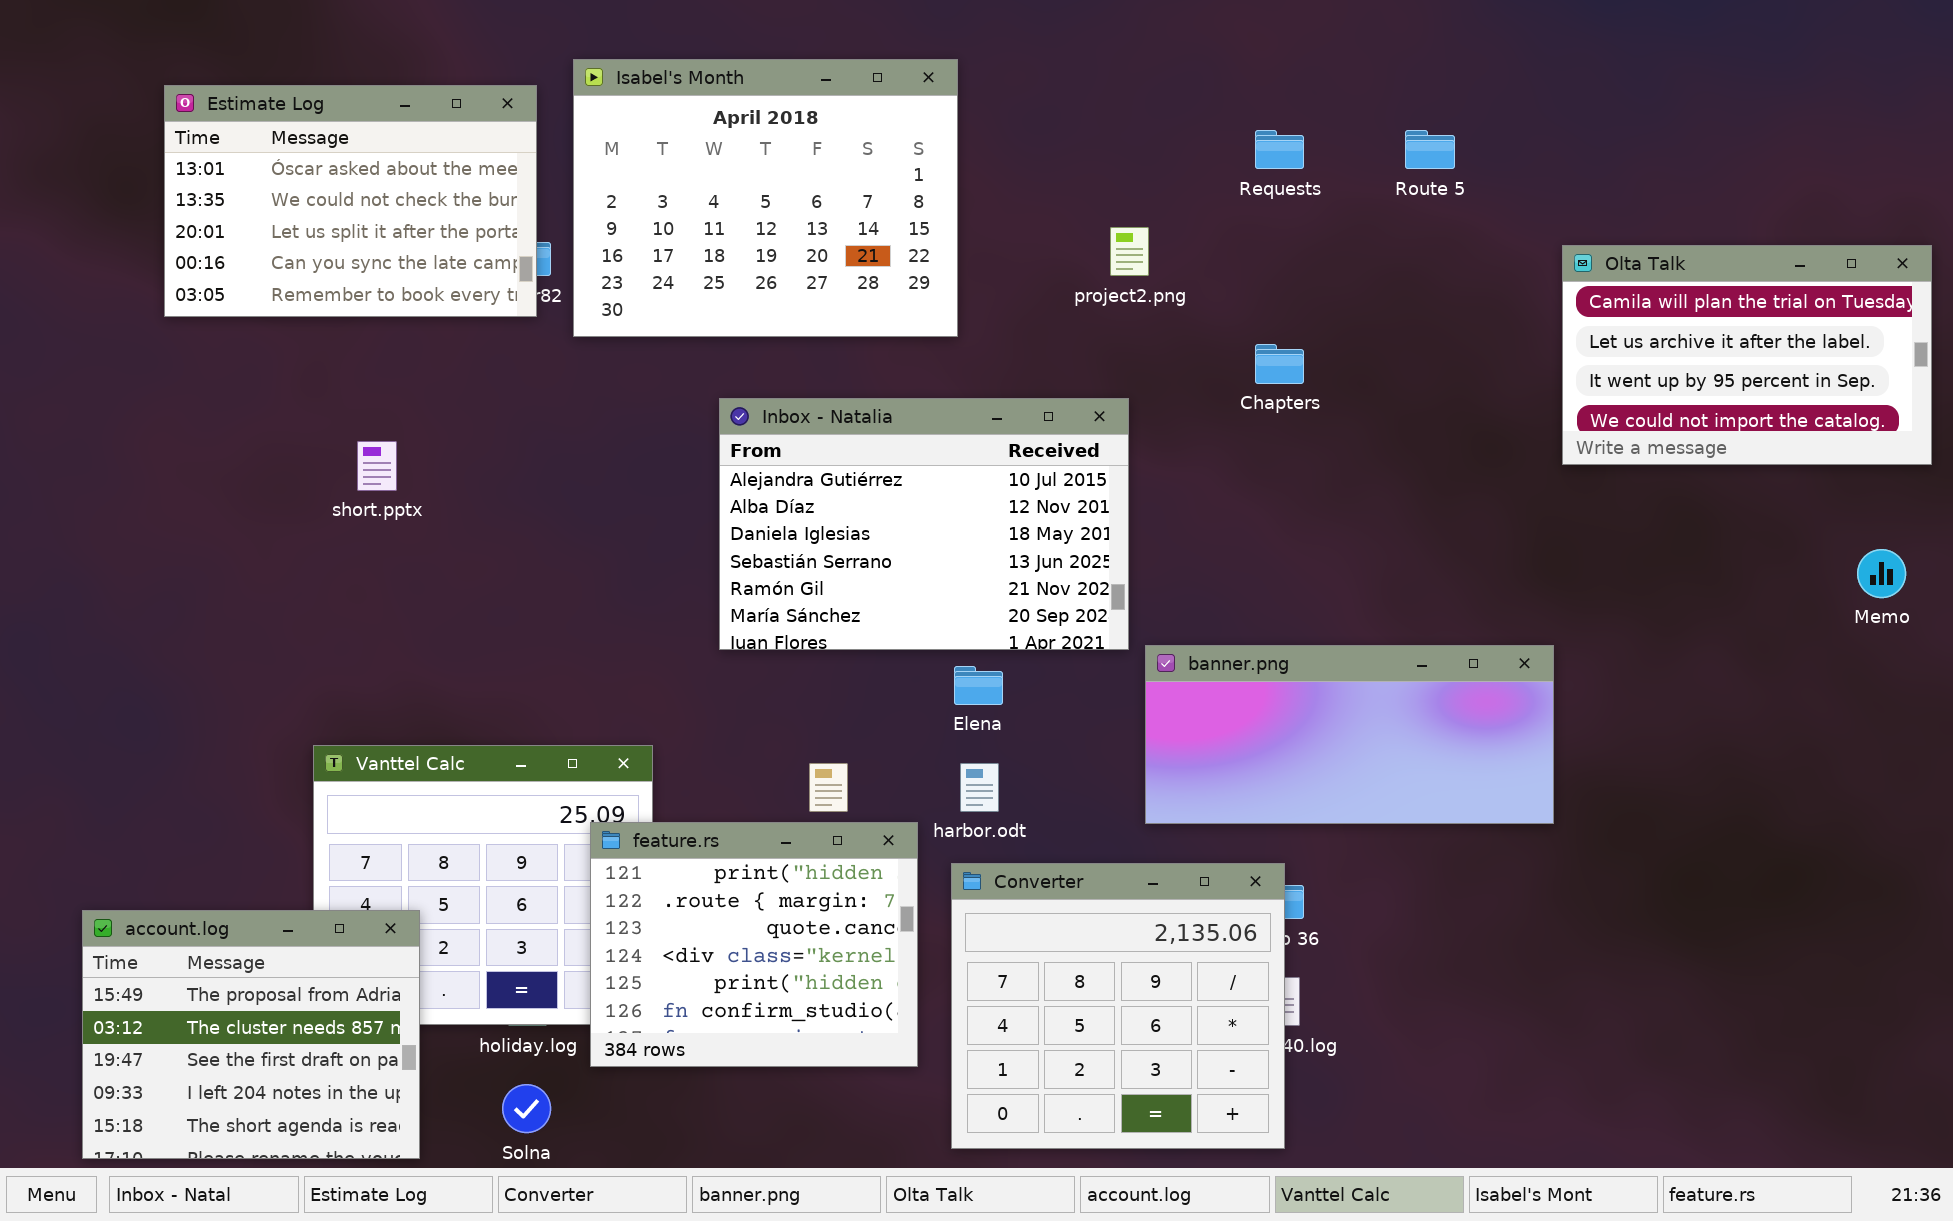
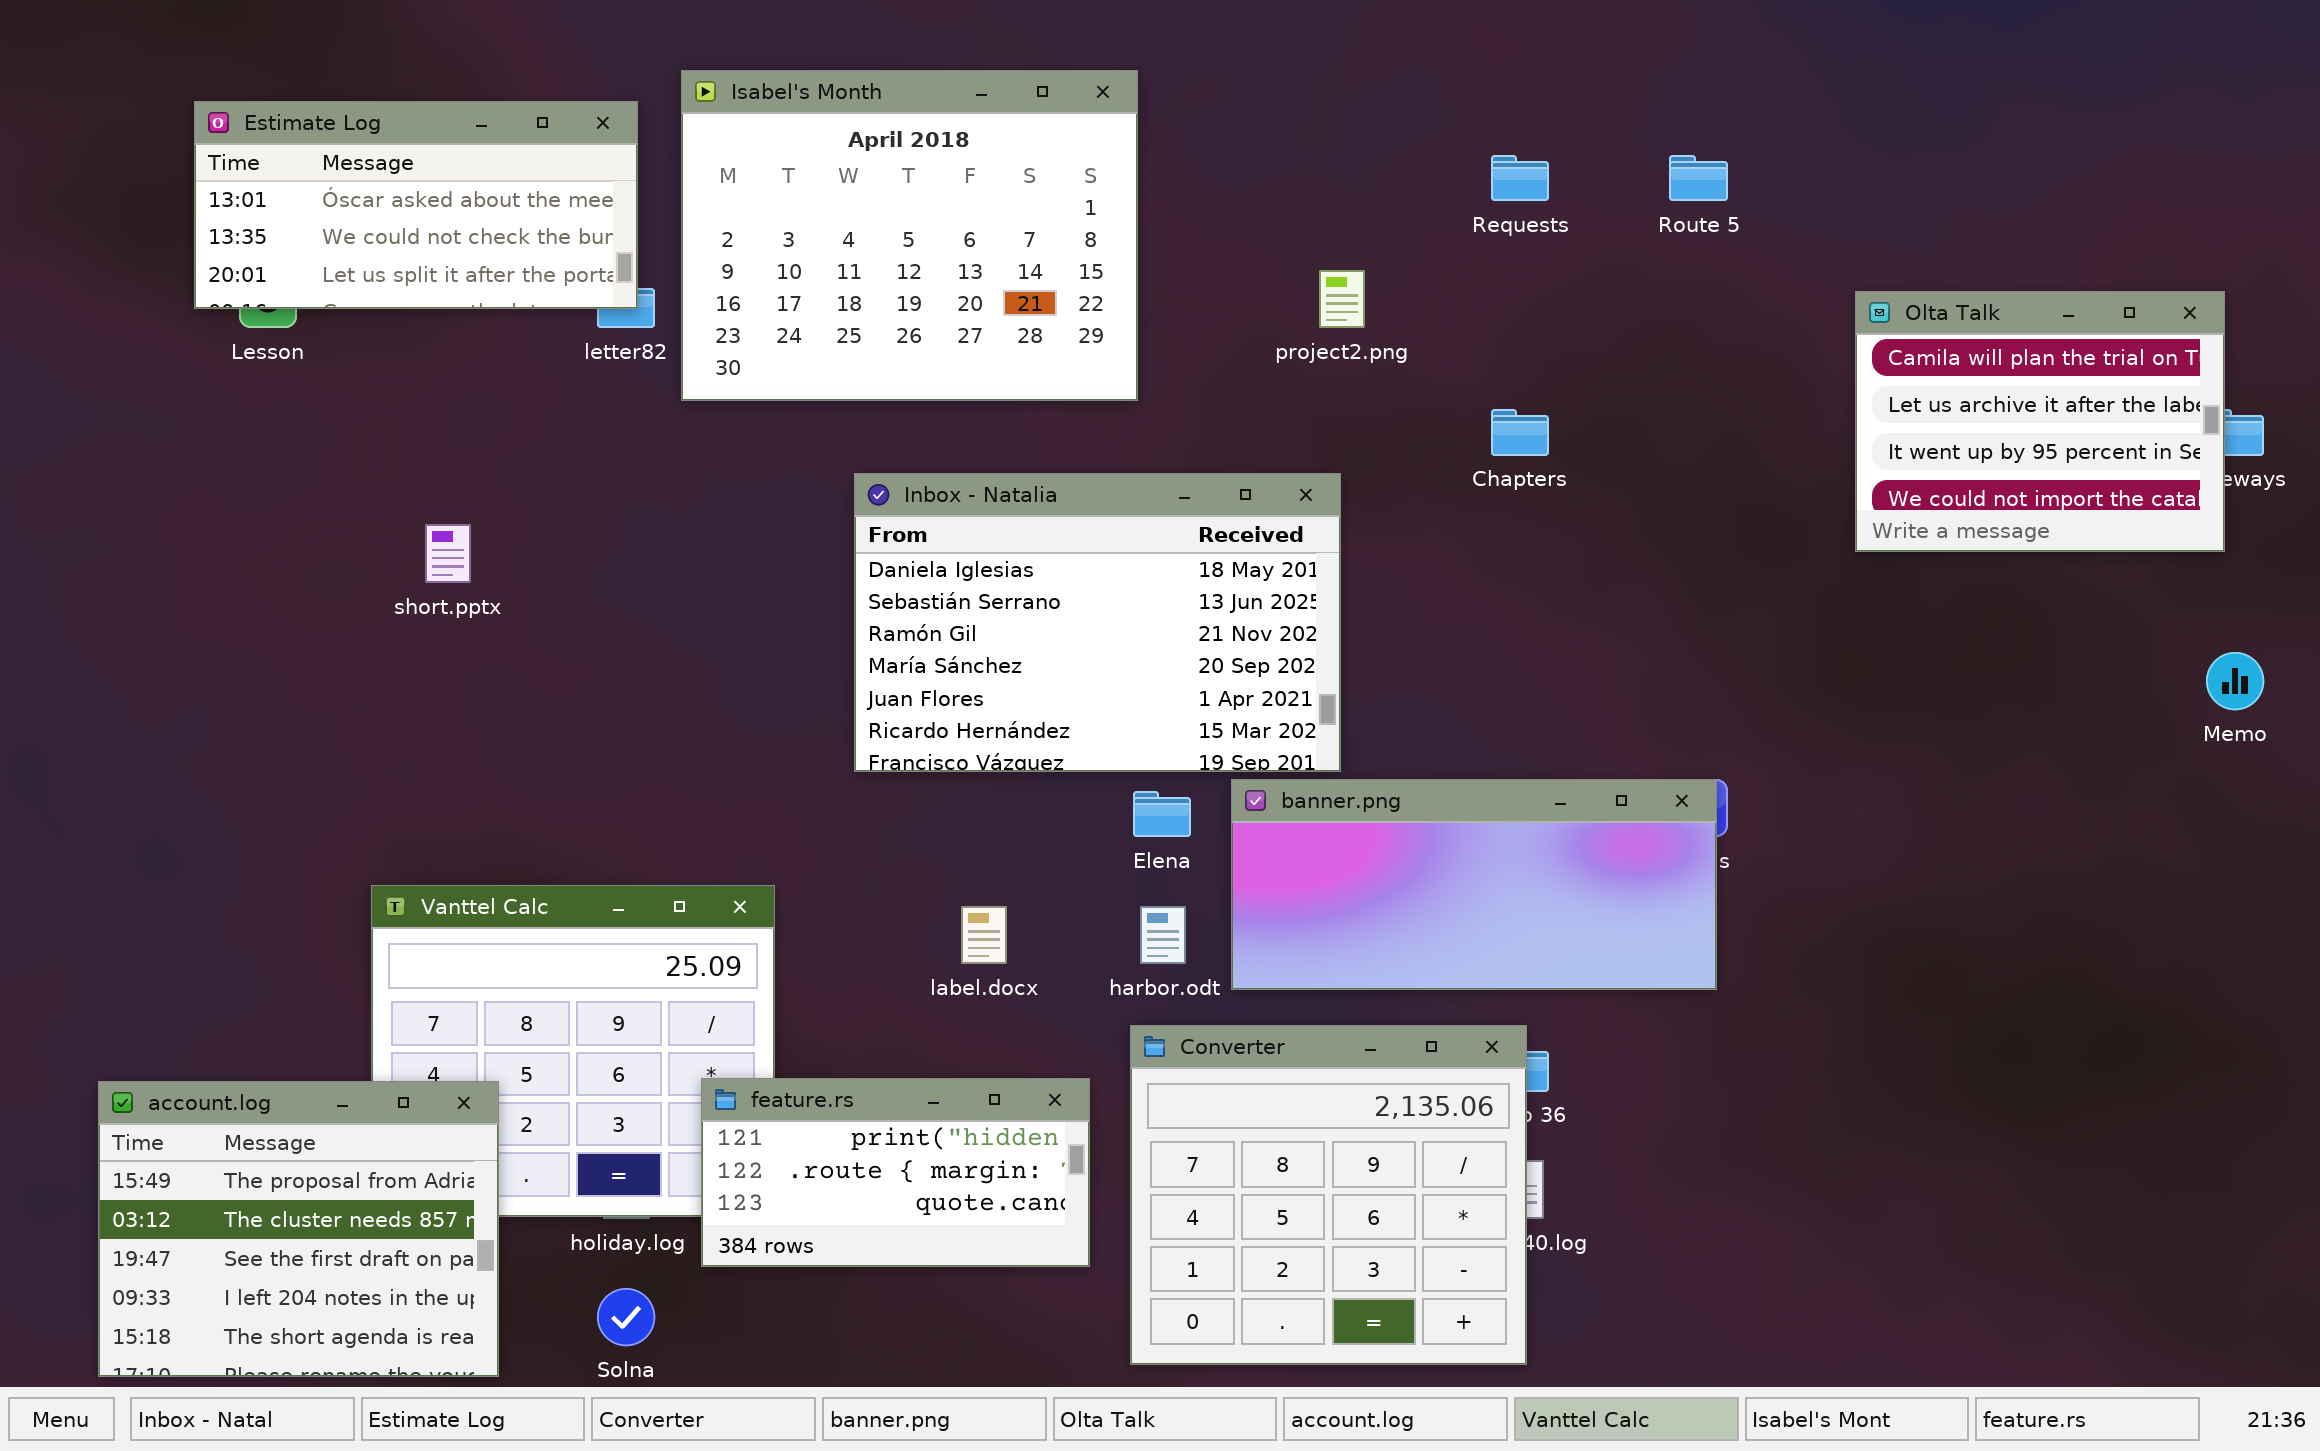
Estimate Log: [164,85,537,317] -> [194,101,638,309], resized
Olta Talk: [1562,245,1932,465] -> [1855,291,2225,552], resized
Inbox - Natalia: [719,398,1129,650] -> [854,473,1341,772], scrolled down 2 rows
banner.png: [1145,645,1554,824] -> [1231,779,1717,990], moved
feature.rs: [590,822,918,1067] -> [701,1078,1090,1267], resized

